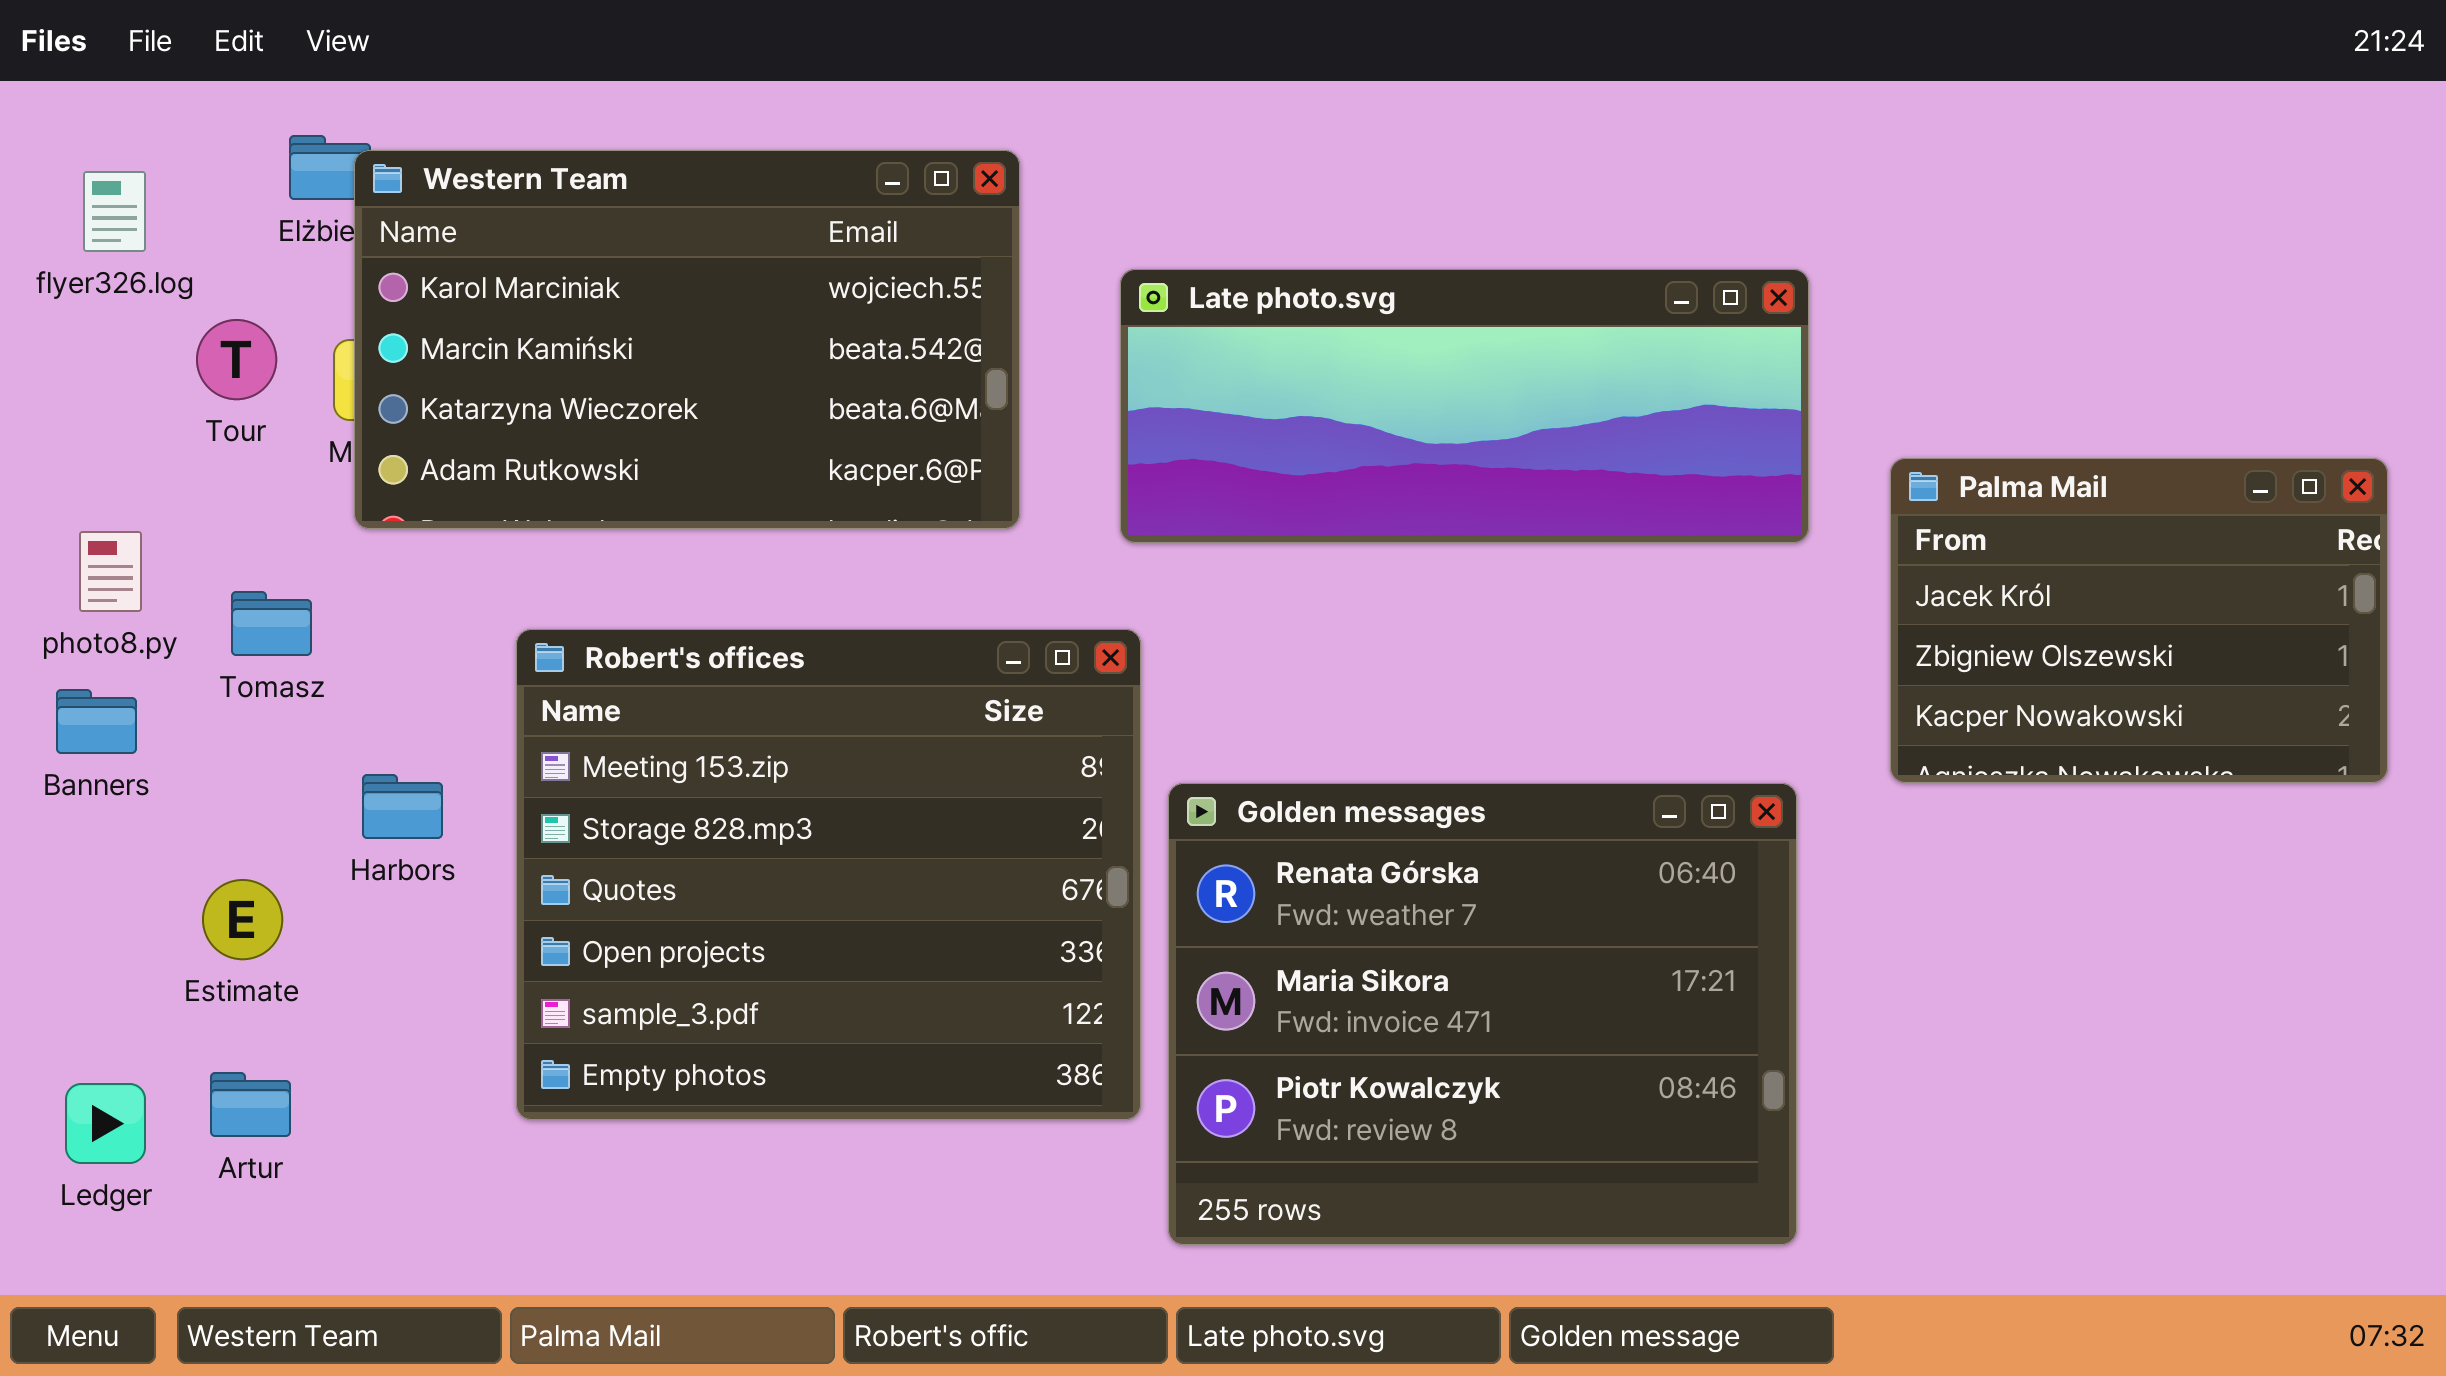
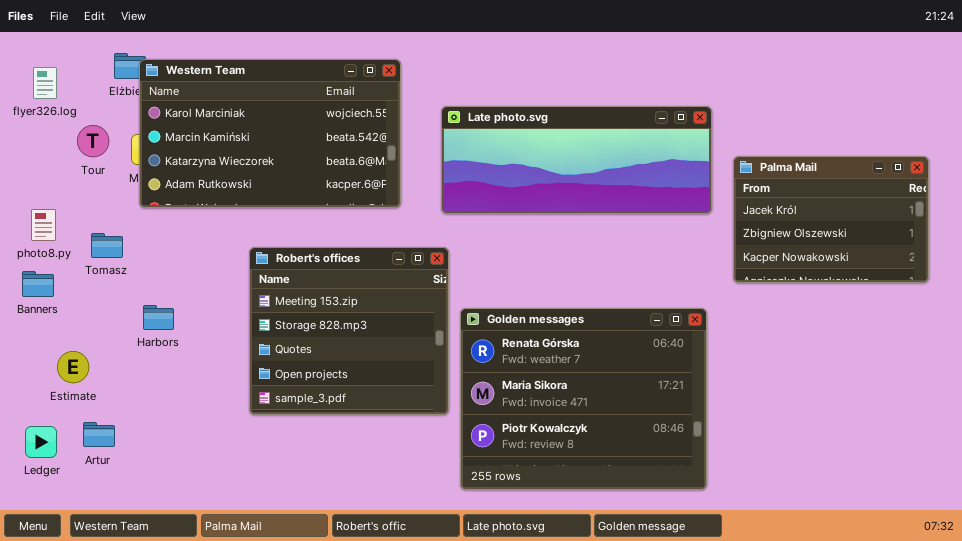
Palma Mail: [1890,458,2388,783] -> [733,156,929,283], moved
Robert's offices: [516,629,1141,1120] -> [249,247,449,415], resized
Estimate: [202,879,283,960] -> [57,351,89,383], moved

